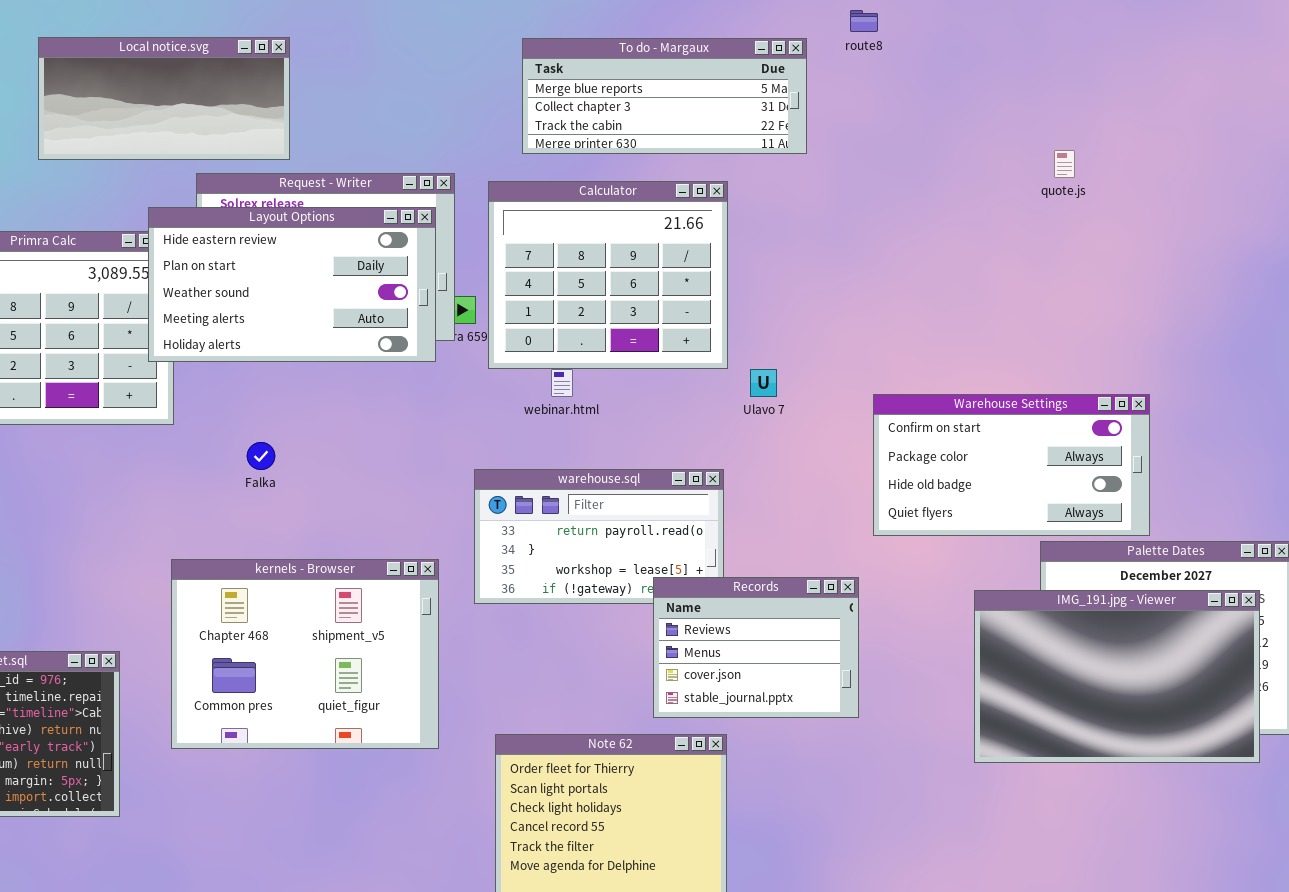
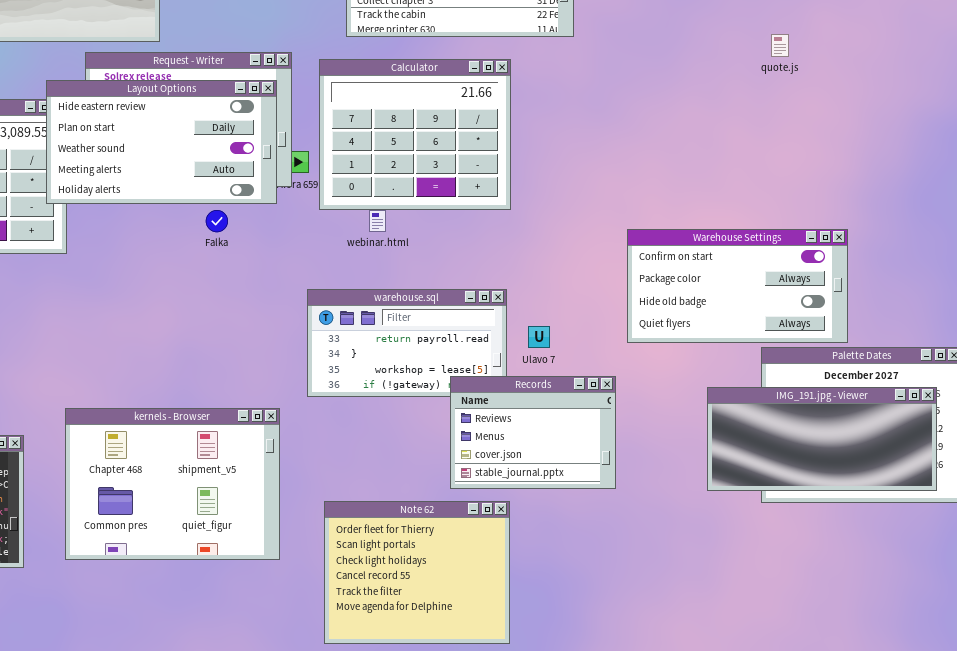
Ulavo 7: [750,369,777,397] -> [528,326,550,348], moved
Falka: [247,442,275,470] -> [206,210,228,232], moved
kernels - Browser: [171,559,439,749] -> [65,408,280,560], moved
IMG_191.jpg - Viewer: [974,590,1260,763] -> [707,387,937,491], resized

